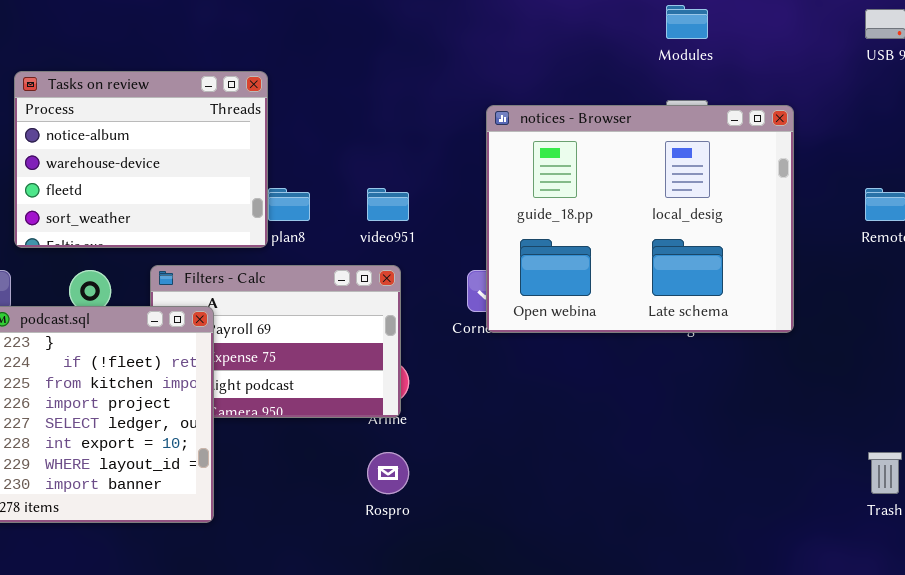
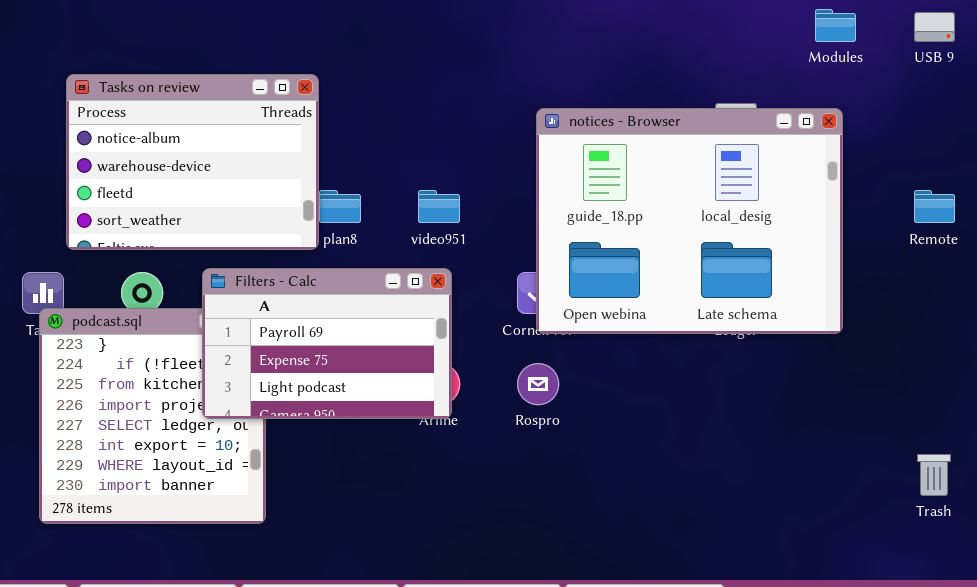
Modules: [666,5,708,39] -> [815,9,856,42], moved
Filters - Calc: [150,265,401,418] -> [202,268,452,419], raised
Rospro: [367,452,409,494] -> [517,363,559,405], moved

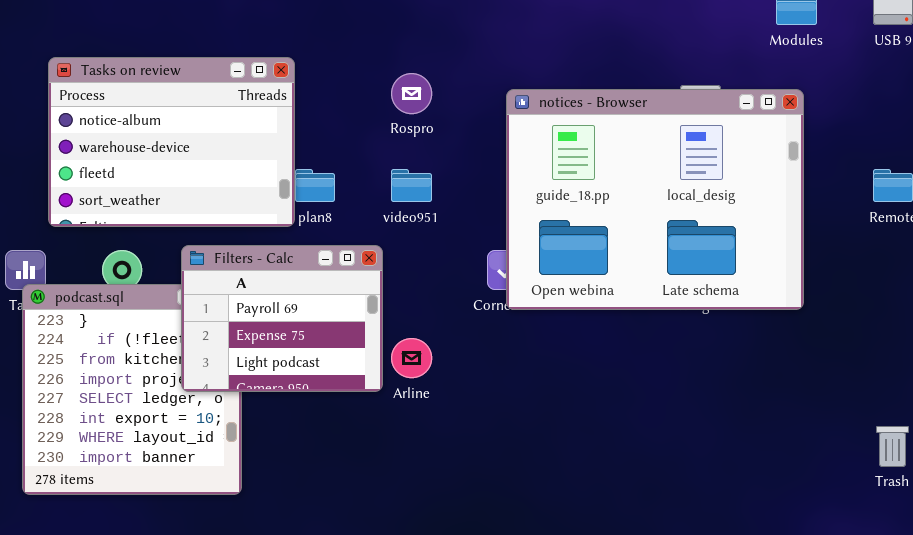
Filters - Calc: [202,268,452,419] -> [181,245,383,392], resized
Rospro: [517,363,559,405] -> [391,73,432,114], moved

